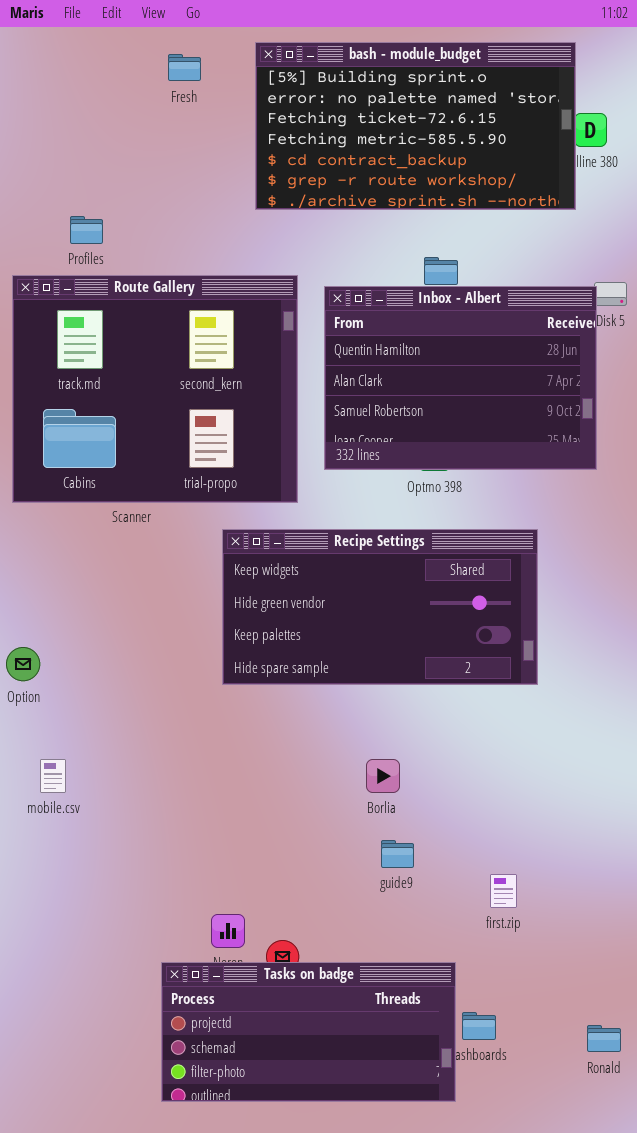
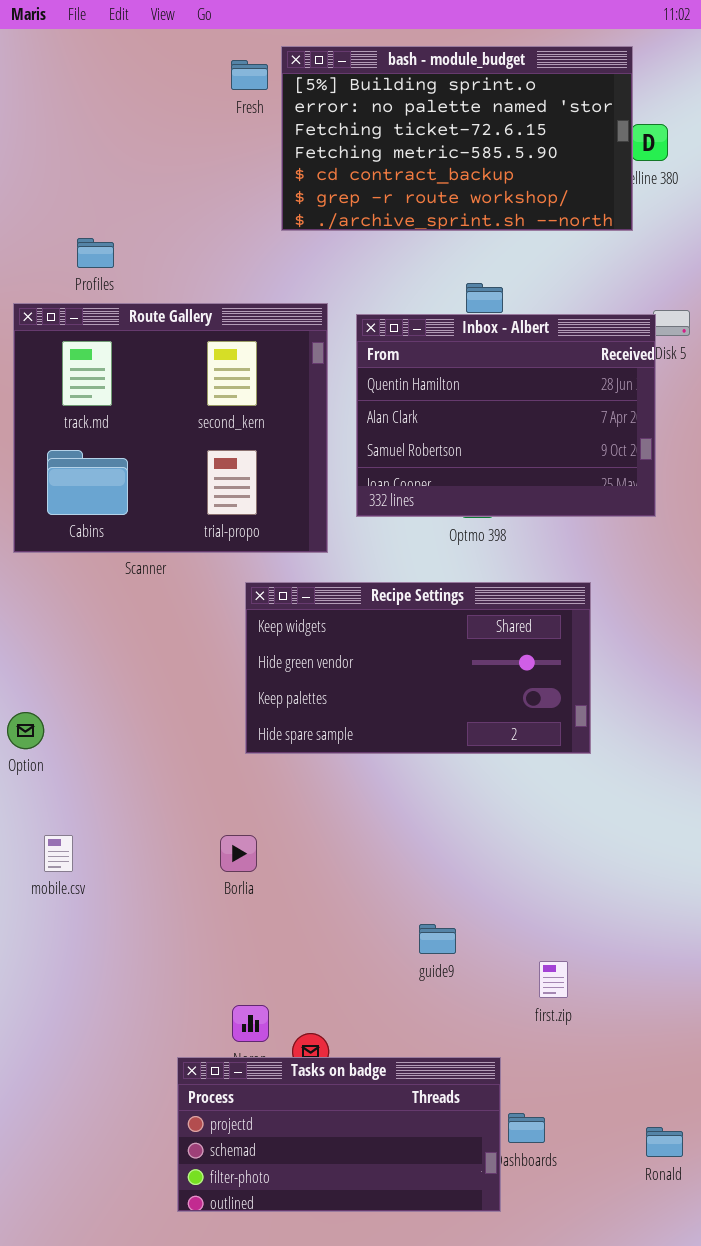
Fresh: [168,54,201,81] -> [231,60,268,90], moved
Borlia: [366,759,400,793] -> [220,835,257,872], moved

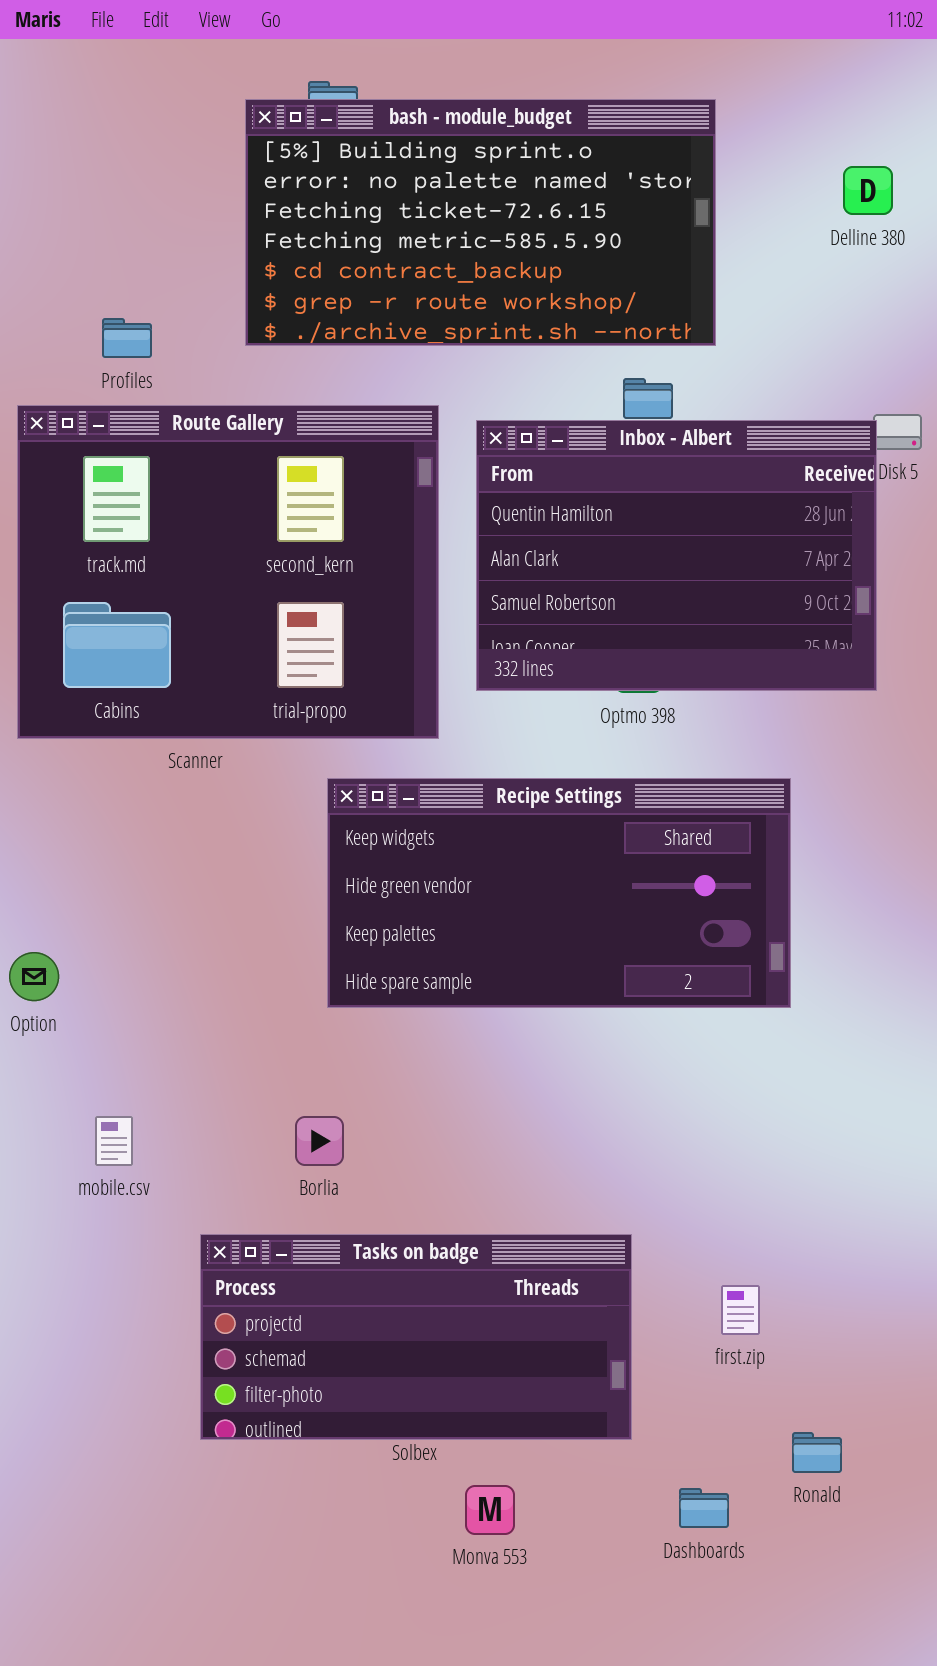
bash - module_budget: [281,46,633,231] -> [245,99,716,346], moved
mobile.csv: [44,835,73,872] -> [95,1116,133,1166], moved
Tasks on badge: [177,1057,501,1212] -> [200,1234,632,1440], moved
Ronald: [646,1127,683,1157] -> [792,1432,842,1473], moved

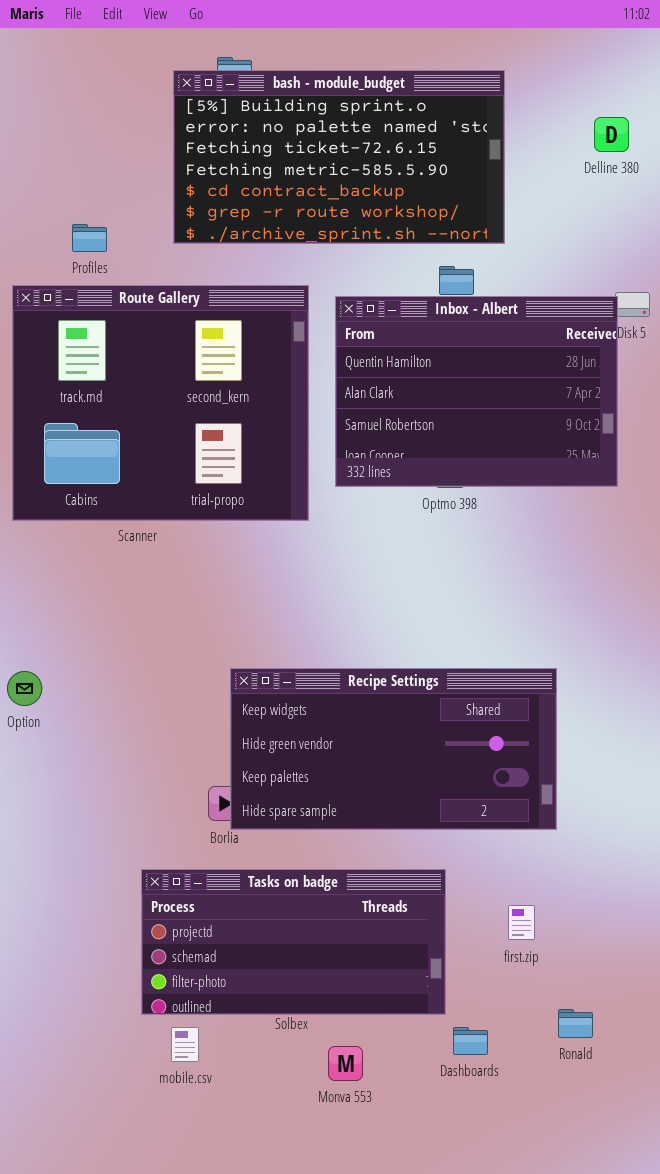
Recipe Settings: [327,778,791,1008] -> [230,668,557,830], moved
mobile.csv: [95,1116,133,1166] -> [171,1027,199,1062], moved
Dashboards: [679,1488,729,1528] -> [453,1027,488,1055], moved

